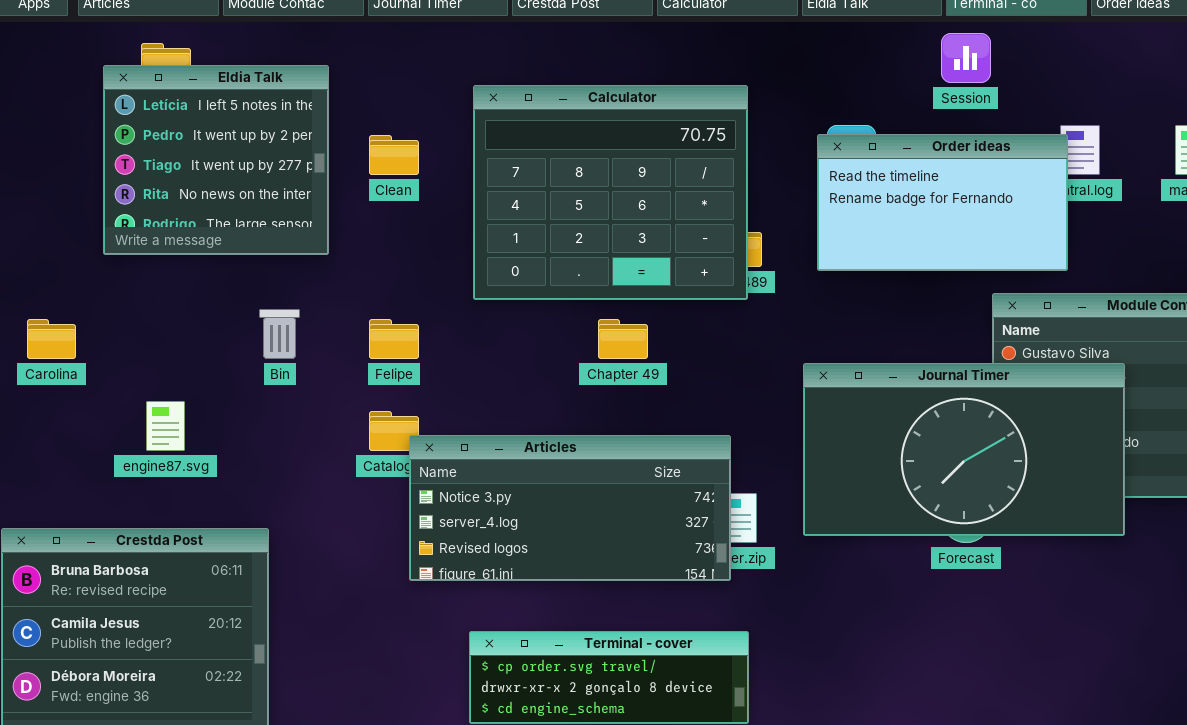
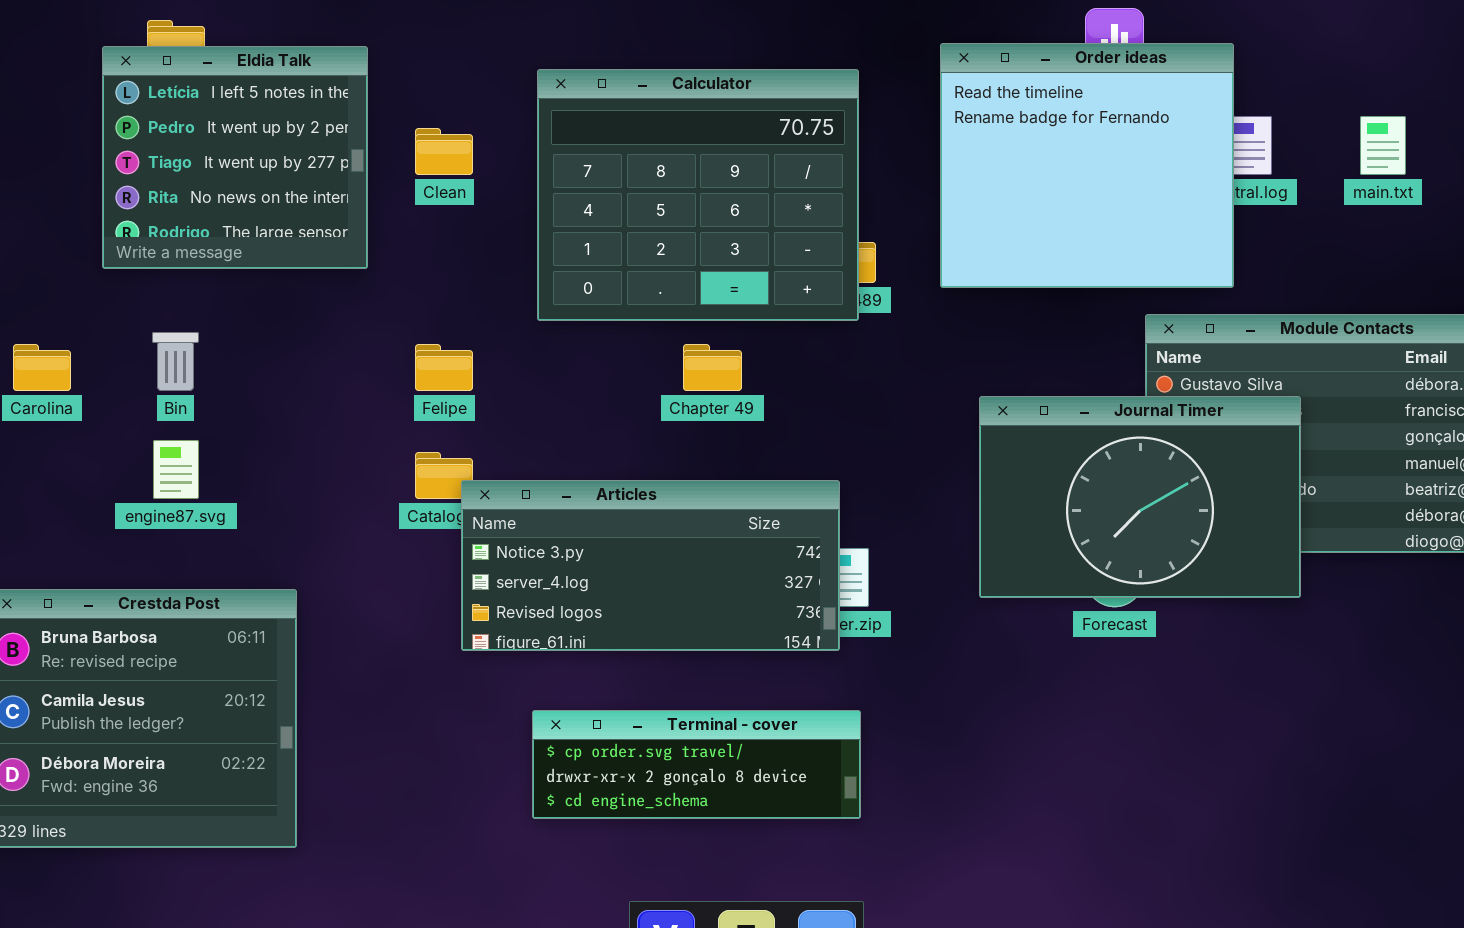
Order ideas: [817,134,1068,271] -> [940,43,1234,288], resized
Bin: [259,309,300,359] -> [152,332,199,391], moved
Journal Timer: [803,363,1125,536] -> [979,396,1301,598], resized

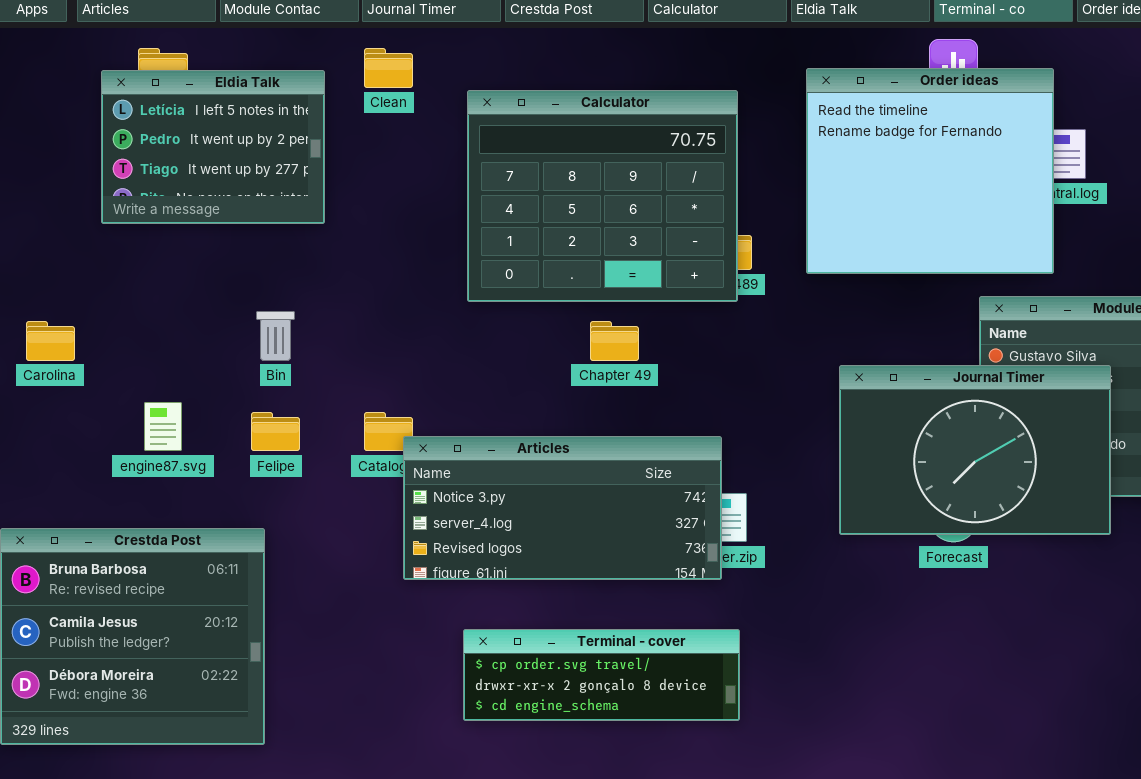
Eldia Talk: [102,46,368,269] -> [101,70,325,224], resized
Clean: [415,128,473,175] -> [364,48,413,88], moved
Bin: [152,332,199,391] -> [256,311,295,361], moved
Felipe: [415,344,473,391] -> [251,412,300,451], moved

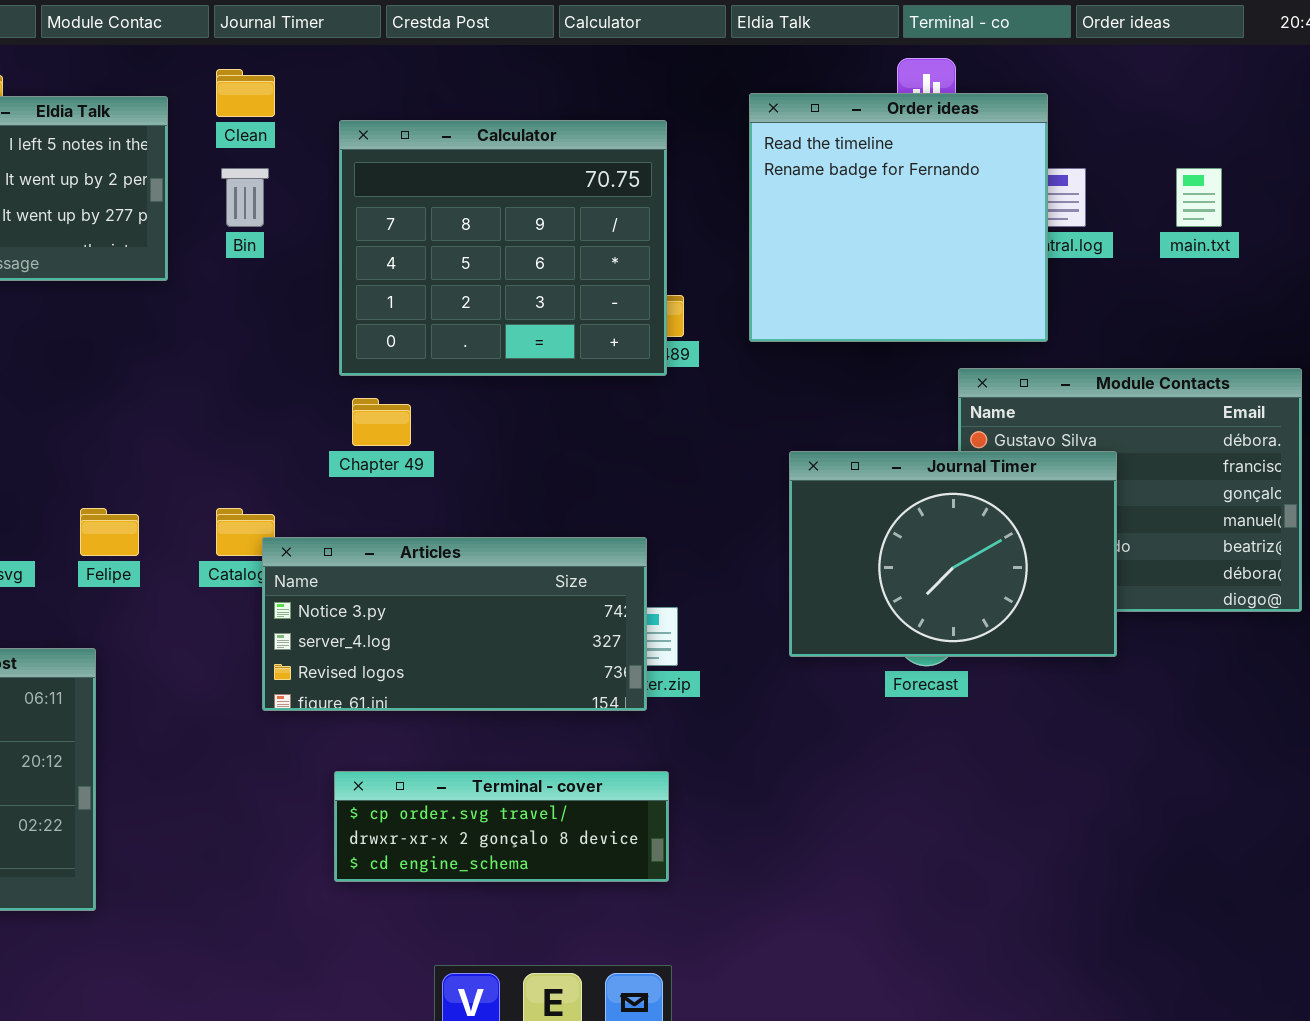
Bin: [256,311,295,361] -> [221,168,269,227], moved
Chapter 49: [590,321,639,361] -> [352,398,411,446], moved

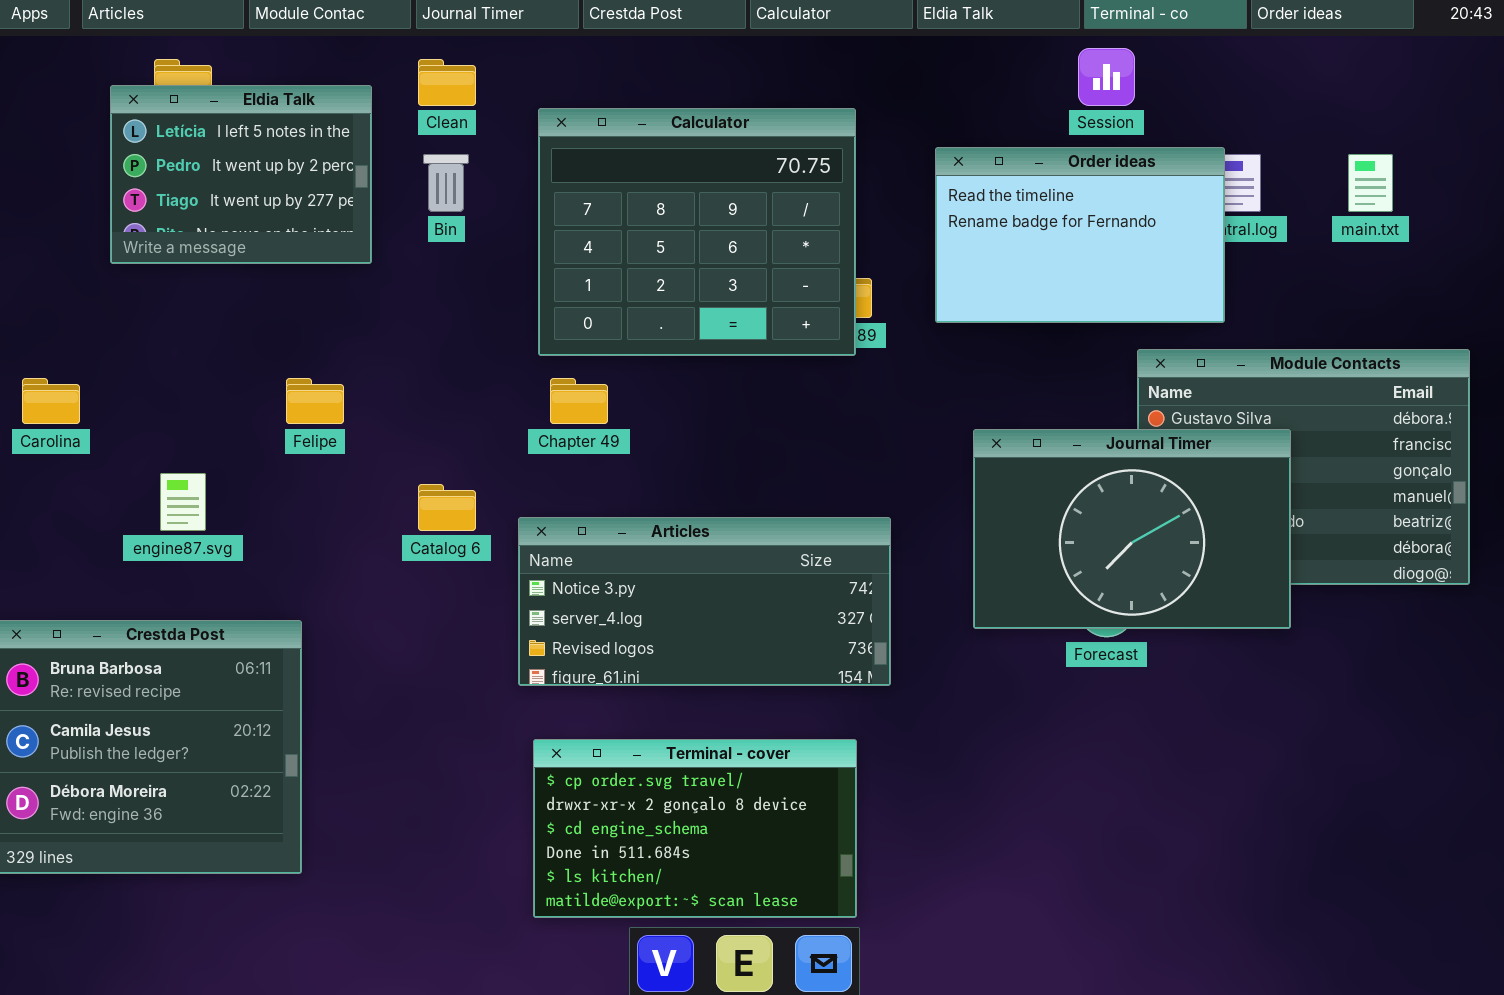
Order ideas: [749,93,1048,342] -> [935,147,1225,323], resized
Felipe: [80,508,139,556] -> [286,378,344,424], moved
Articles: [262,537,647,711] -> [518,517,891,686], moved
Terminal - cover: [334,771,669,882] -> [533,739,857,918], resized

